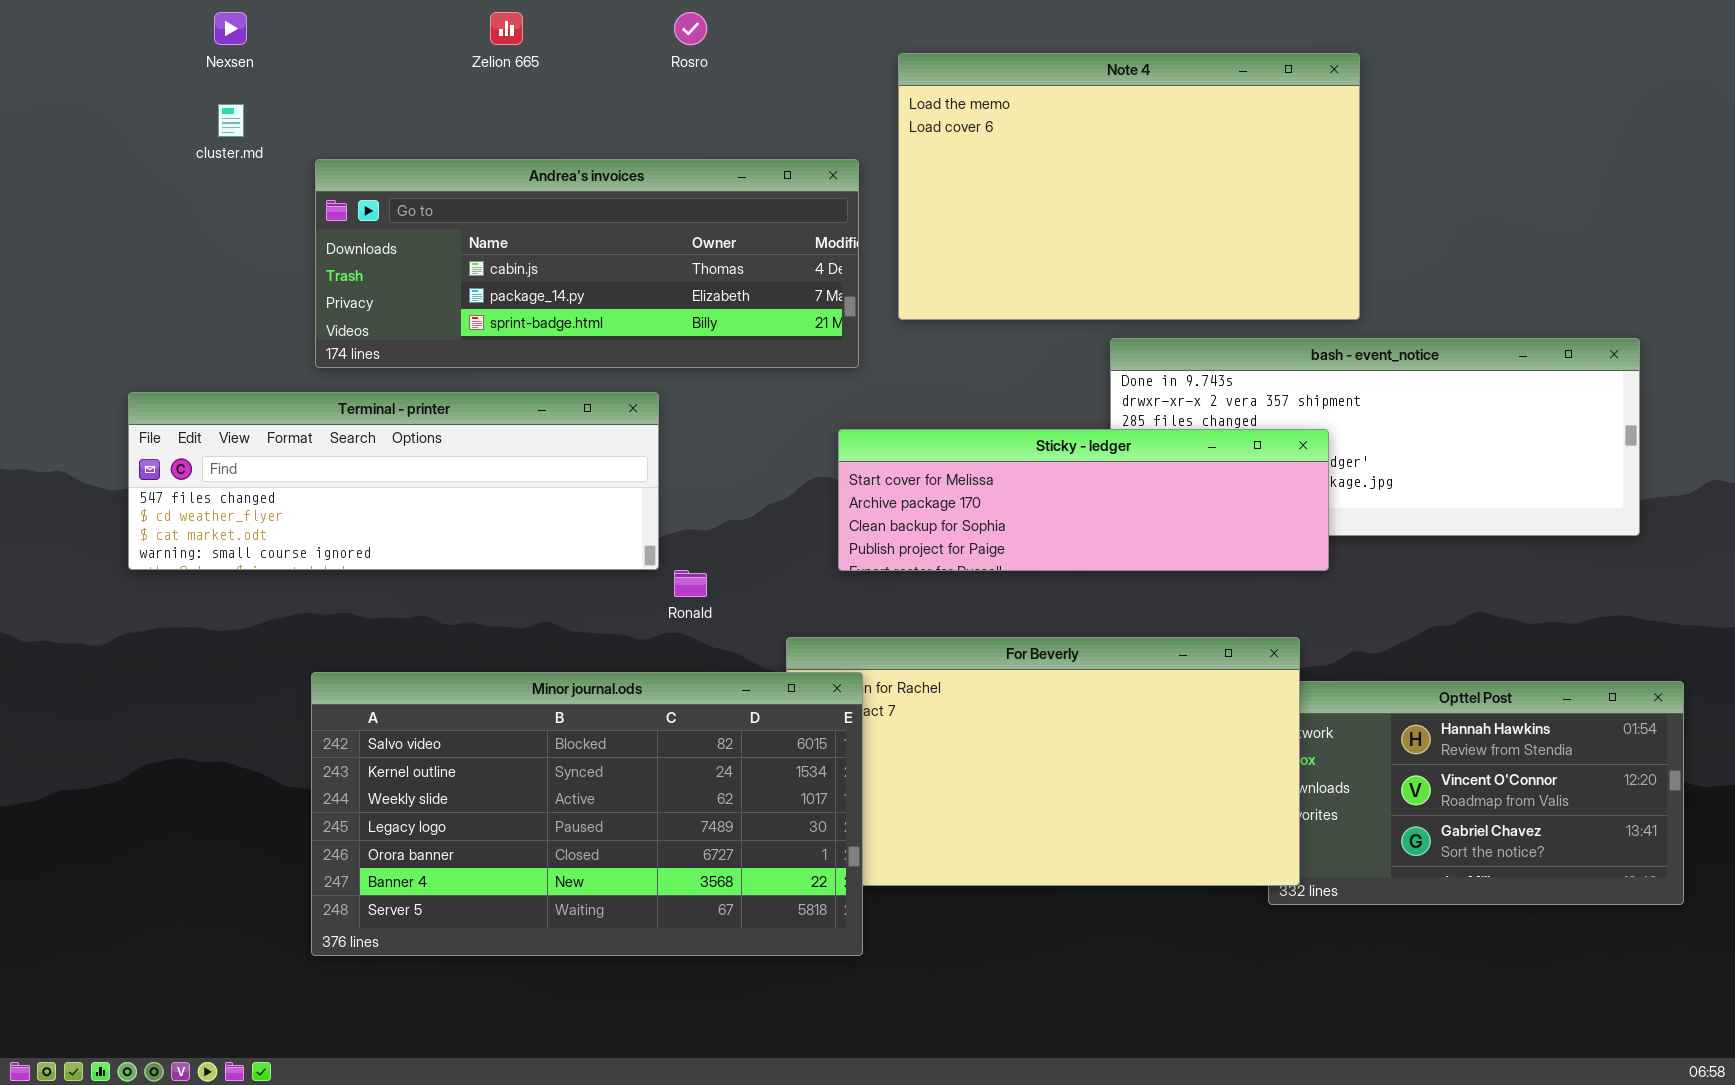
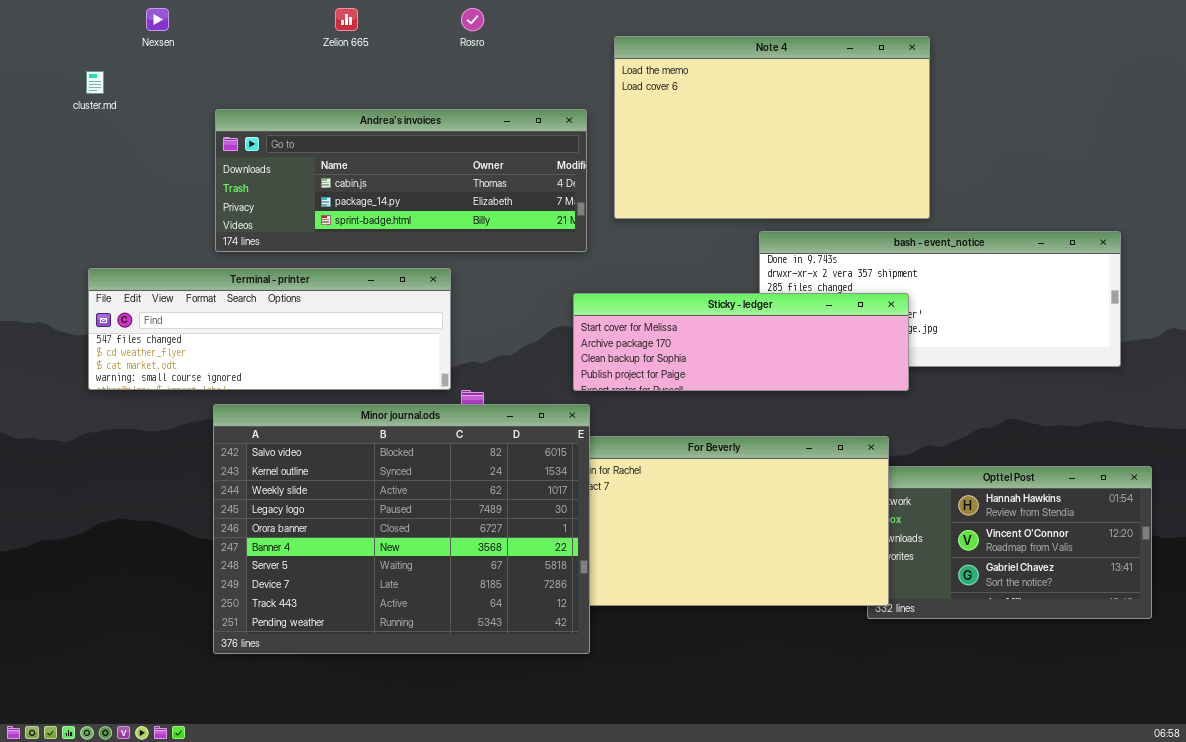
cluster.md: [218,104,244,137] -> [86,71,104,94], moved
Minor journal.ods: [311,672,863,956] -> [213,404,590,654], resized

